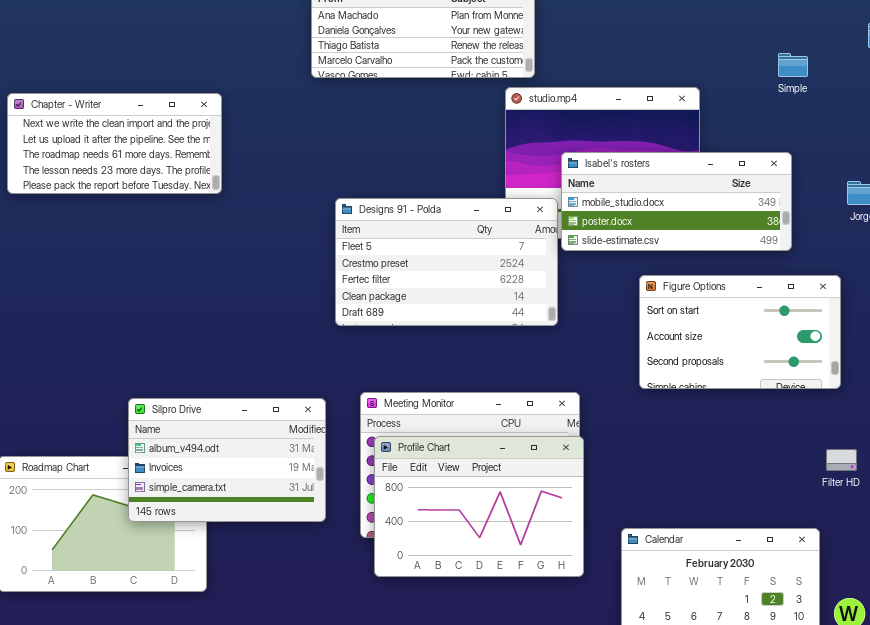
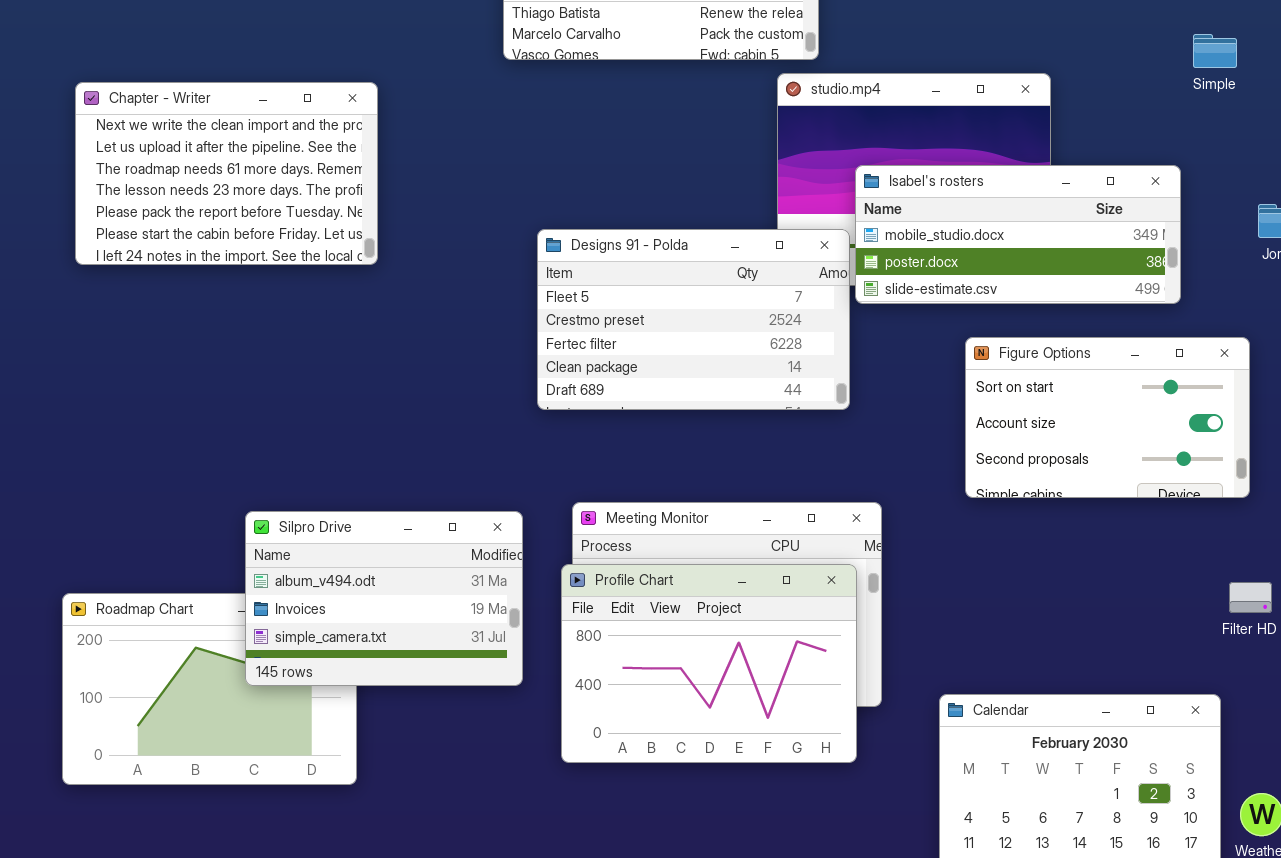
Simple: [778,53,808,77] -> [1193,34,1237,68], moved
Chapter - Writer: [7,93,222,194] -> [75,82,378,265], resized
Profile Chart: [374,436,584,577] -> [561,564,857,763], moved

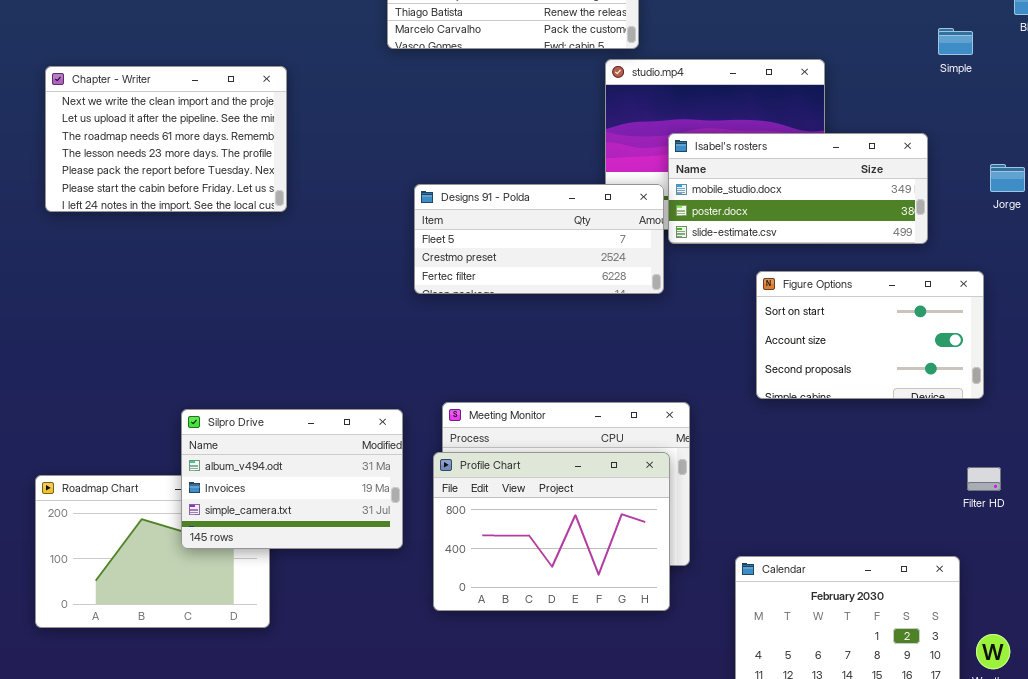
Designs 91 - Polda: [537,229,850,410] -> [414,184,664,294], resized

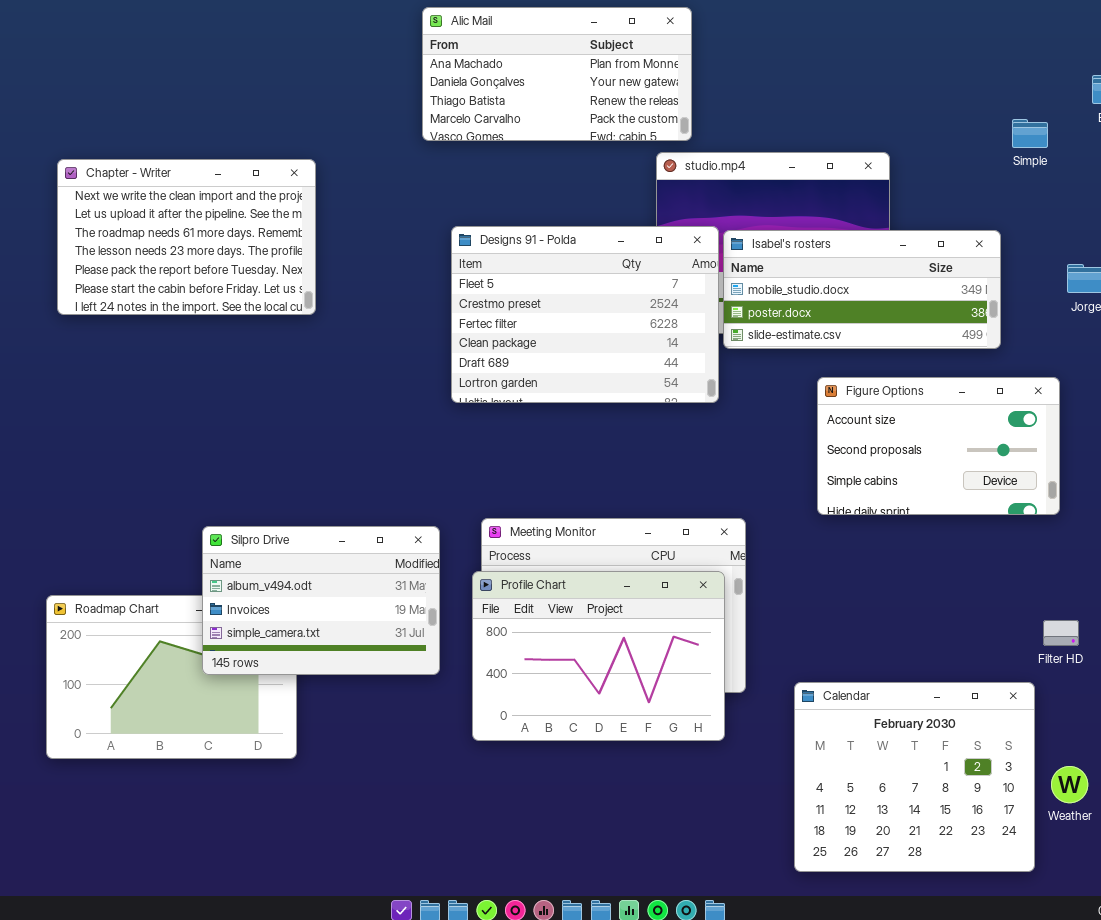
Designs 91 - Polda: [414,184,664,294] -> [451,226,719,403], resized
Figure Options: [756,271,984,399] -> [817,377,1060,515], scrolled down 1 row
Filter HD: [967,467,1001,491] -> [1043,620,1079,646], moved

